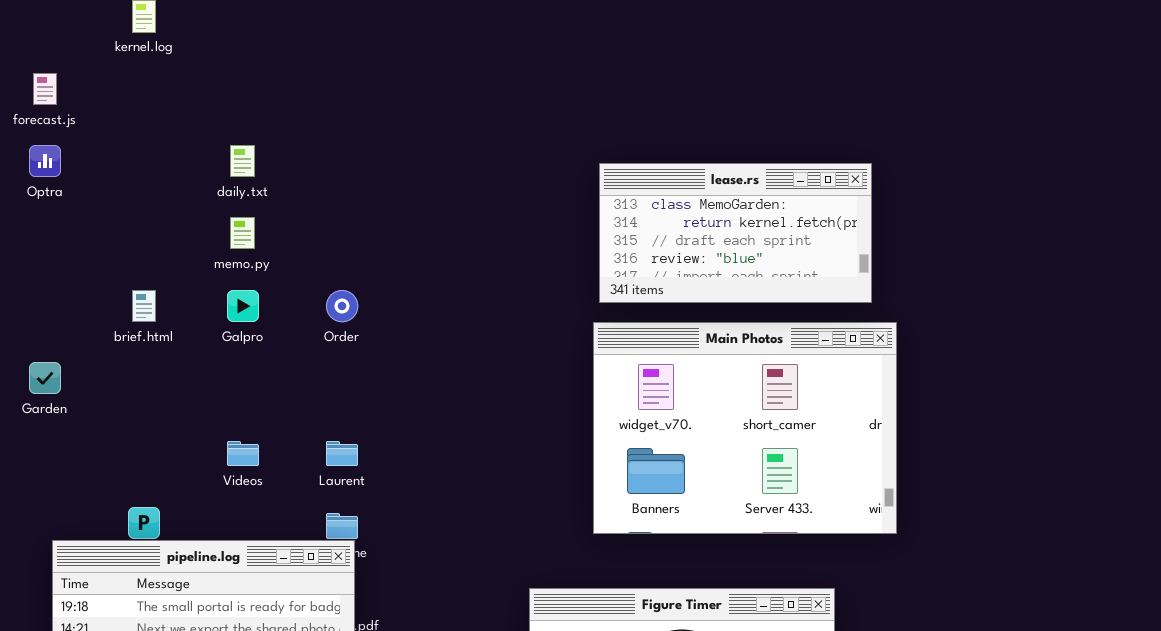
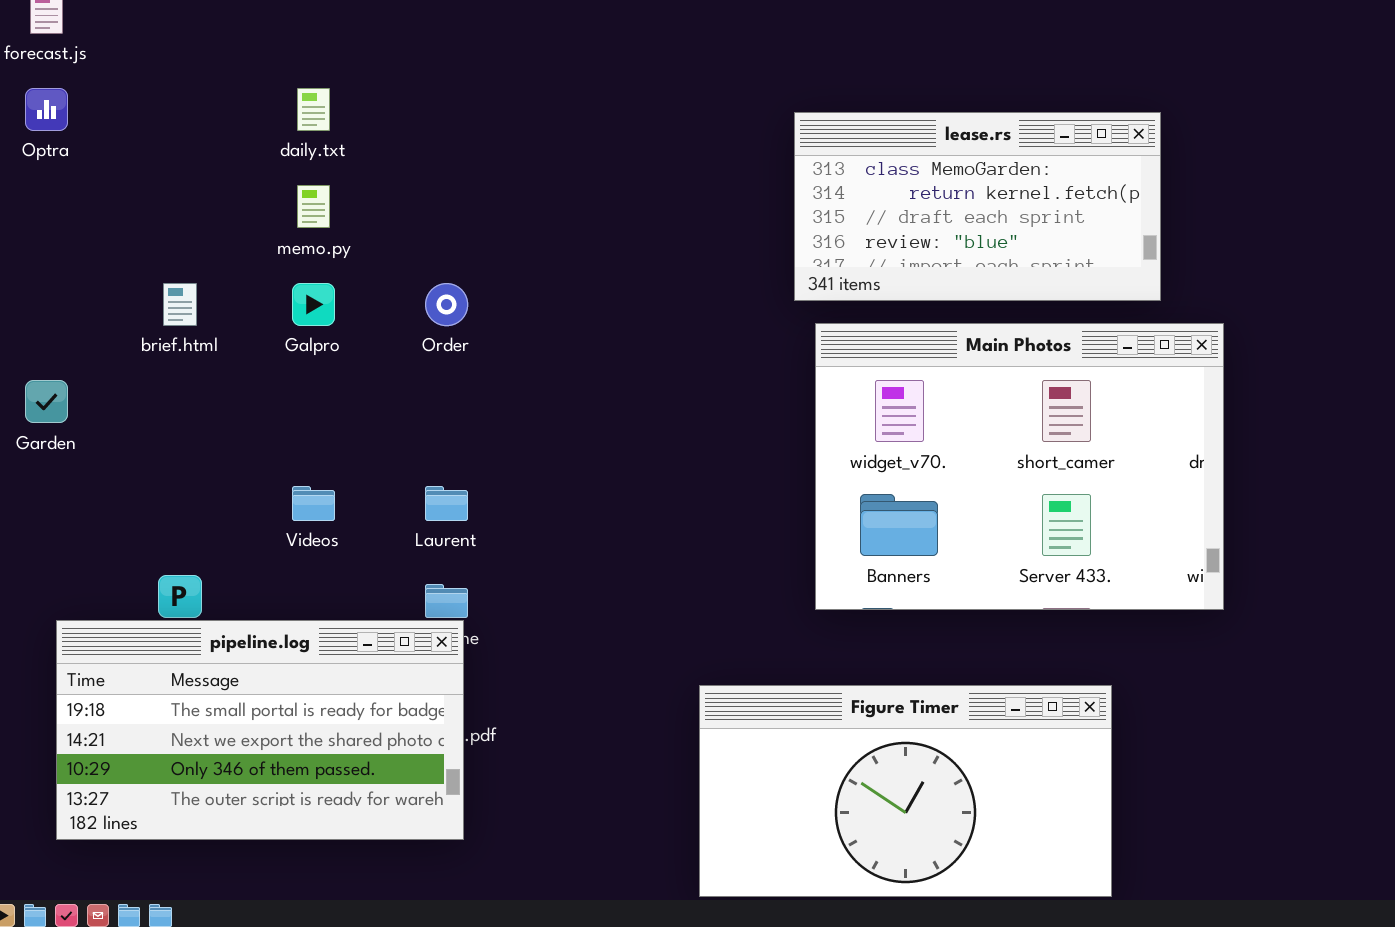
Main Photos: [593,322,897,534] -> [815,323,1224,610], moved

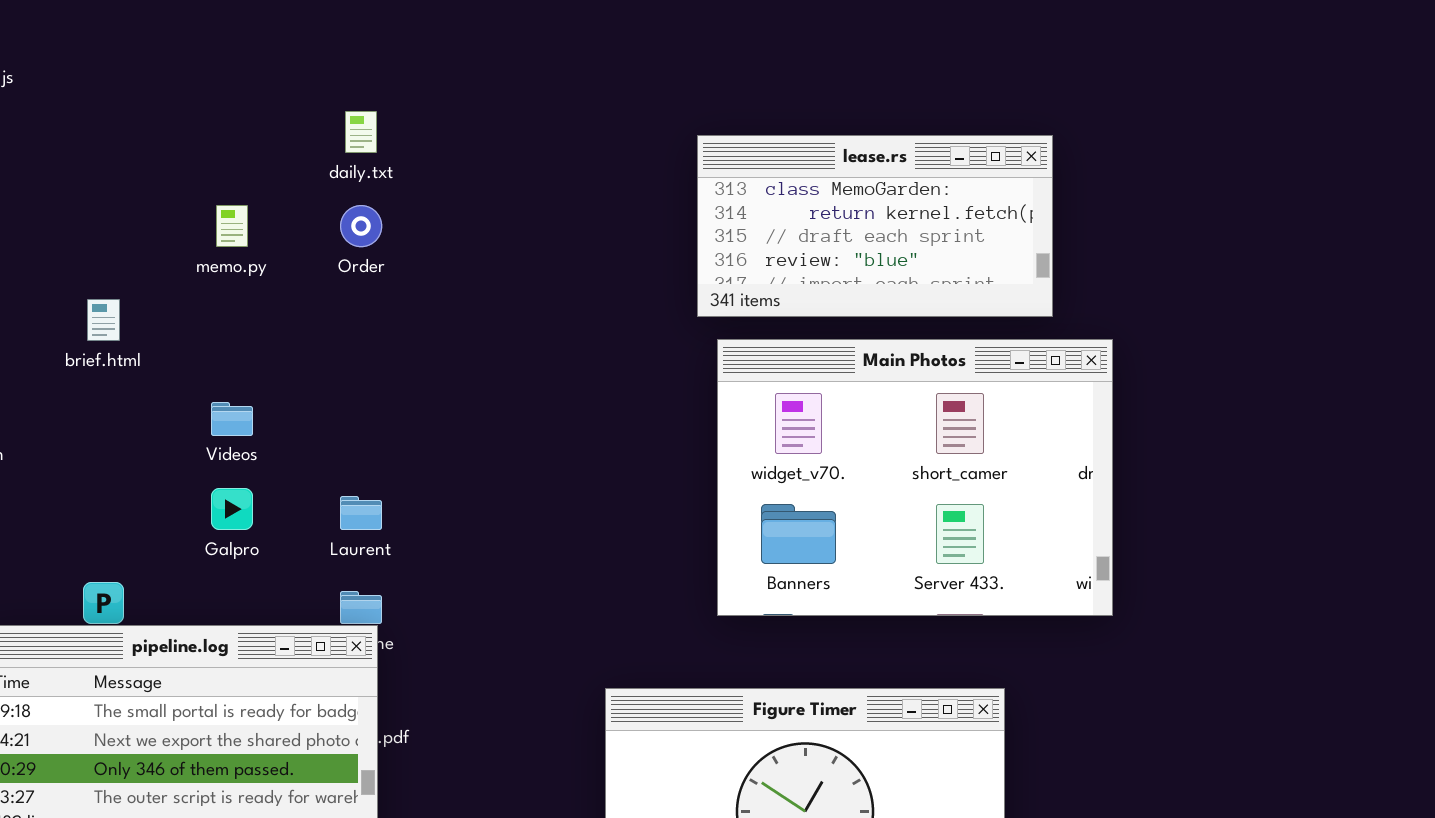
daily.txt: [297,88,330,131] -> [345,111,377,153], moved
Galpro: [292,283,335,326] -> [211,488,253,530], moved
Order: [425,283,468,326] -> [340,205,382,247], moved
Videos: [292,486,335,521] -> [211,402,253,436], moved

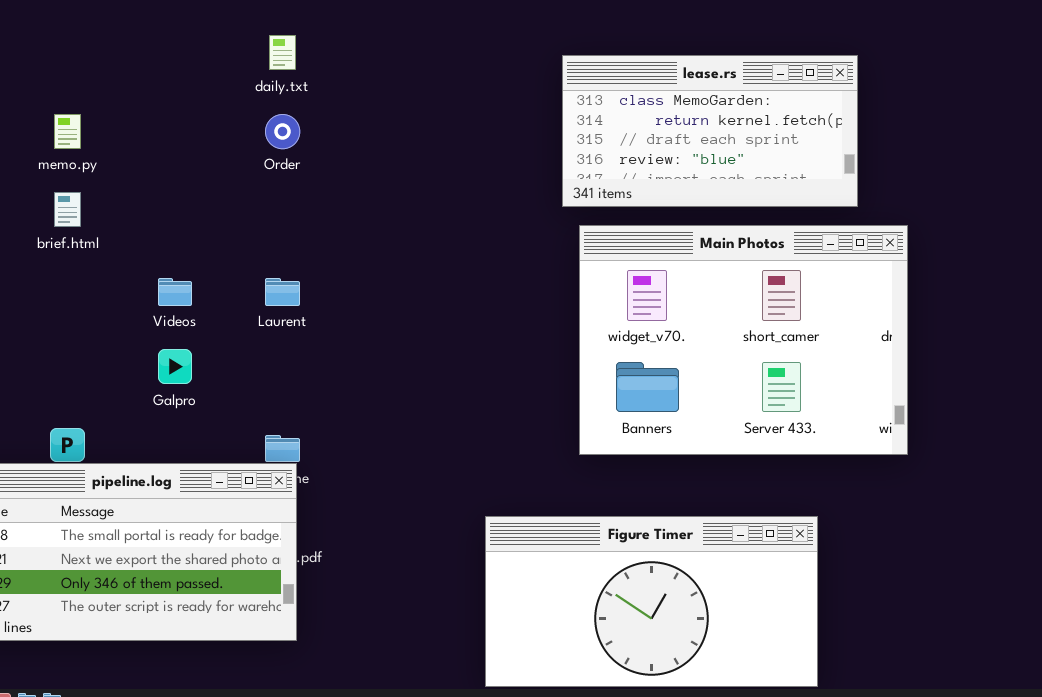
memo.py: [216,205,248,247] -> [54,114,81,149], moved
Laurent: [340,496,382,530] -> [265,278,300,306], moved

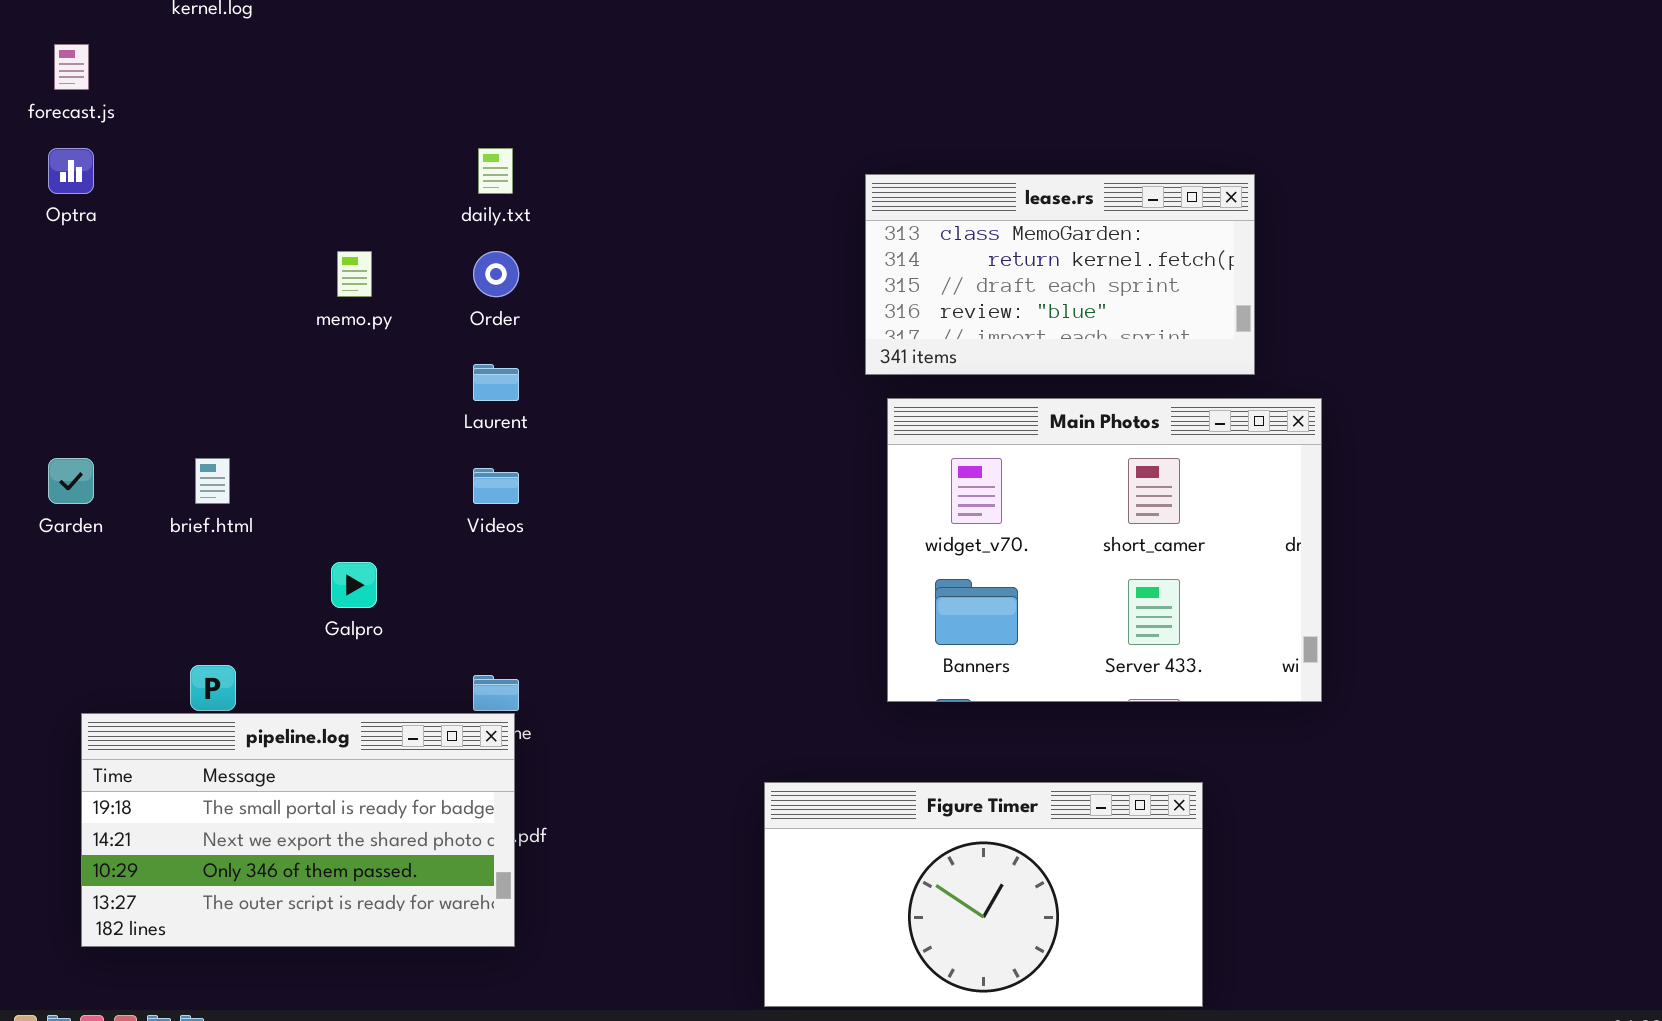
memo.py: [54,114,81,149] -> [337,251,372,297], moved
brief.html: [54,192,81,227] -> [195,458,230,504], moved
Videos: [158,278,192,306] -> [473,468,519,504], moved
Laurent: [265,278,300,306] -> [473,364,519,401], moved

